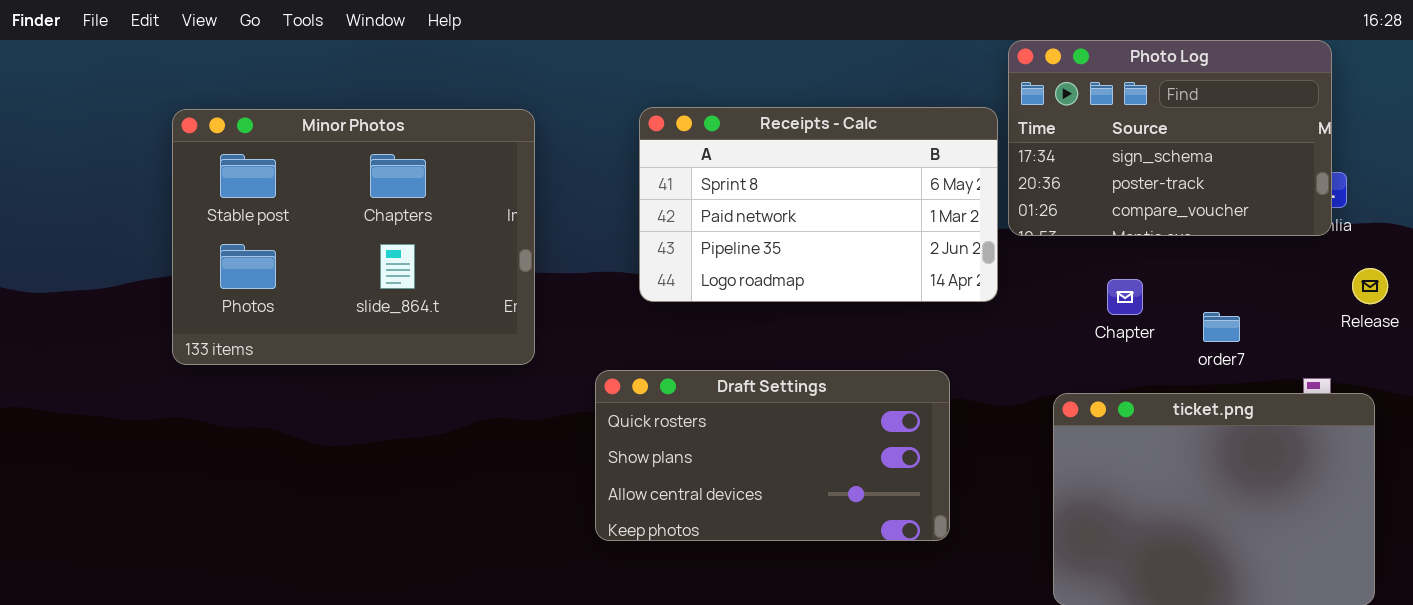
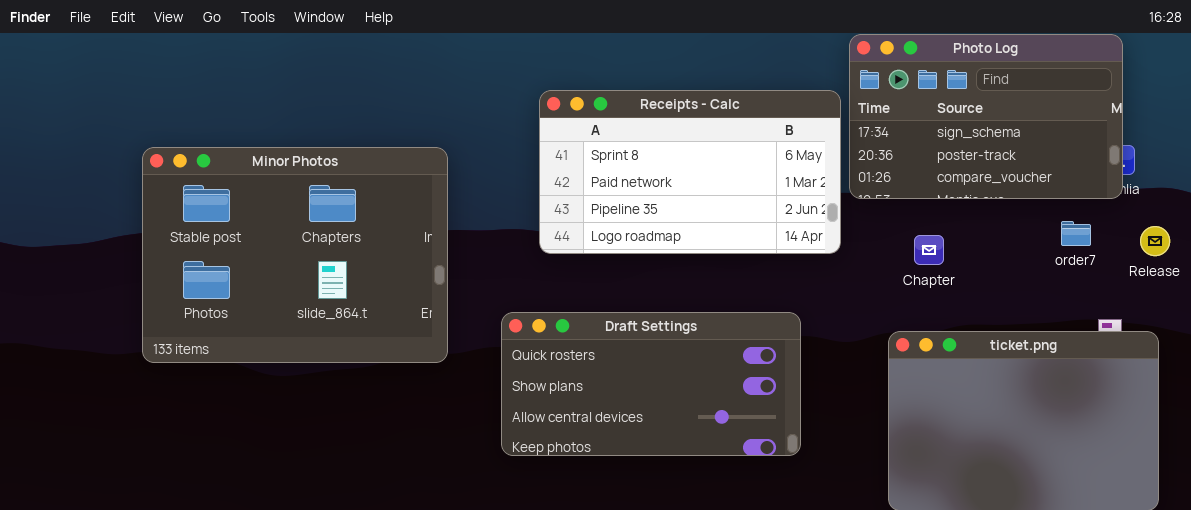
Minor Photos: [172,109,535,365] -> [142,147,448,363], moved
Chapter: [1107,279,1143,315] -> [914,235,944,265], moved
order7: [1203,312,1240,342] -> [1061,221,1091,246], moved

